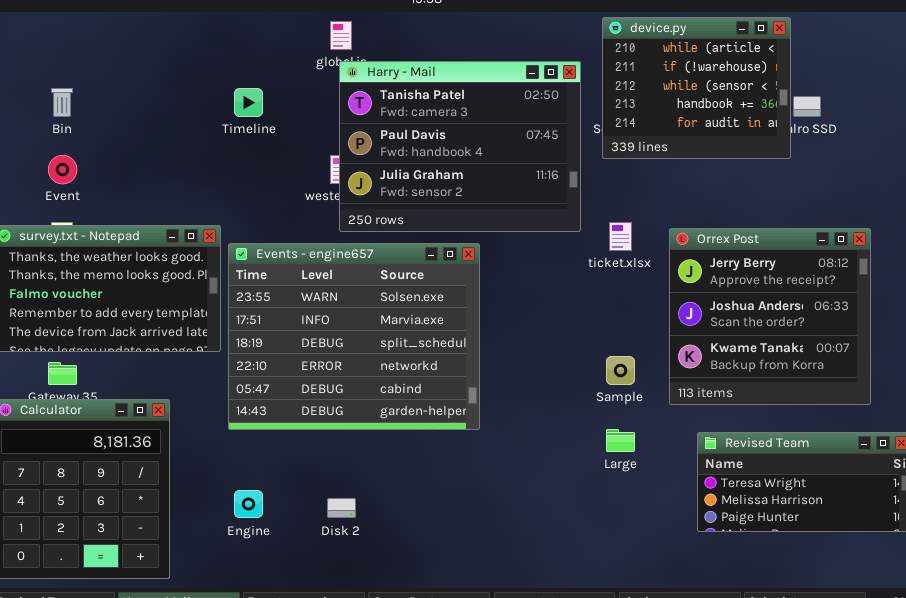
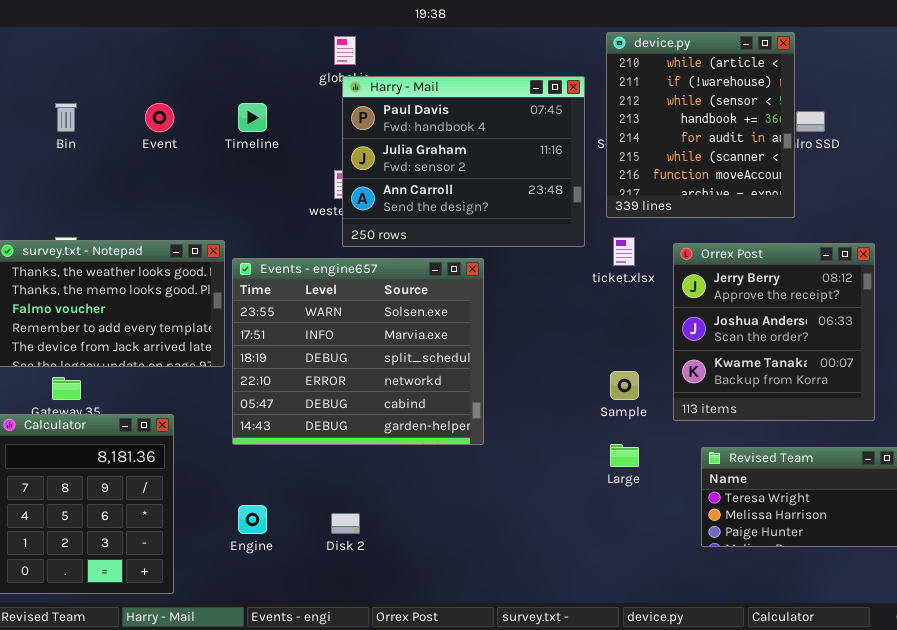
device.py: [602,17,791,159] -> [606,32,795,218], resized
Harry - Mail: [339,61,581,232] -> [342,76,585,247], scrolled down 1 row
Event: [48,155,77,184] -> [145,103,174,132], moved

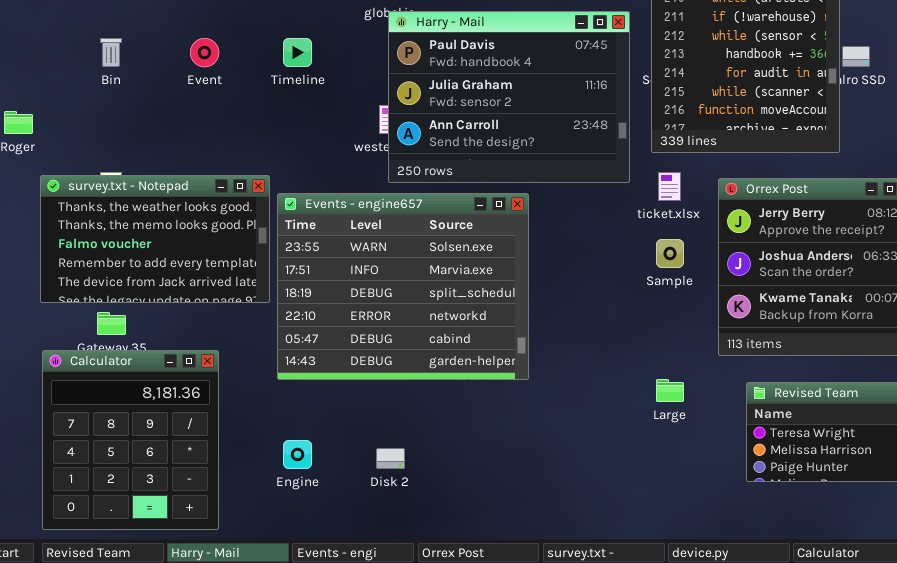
Sample: [610,371,639,400] -> [656,239,684,268], moved

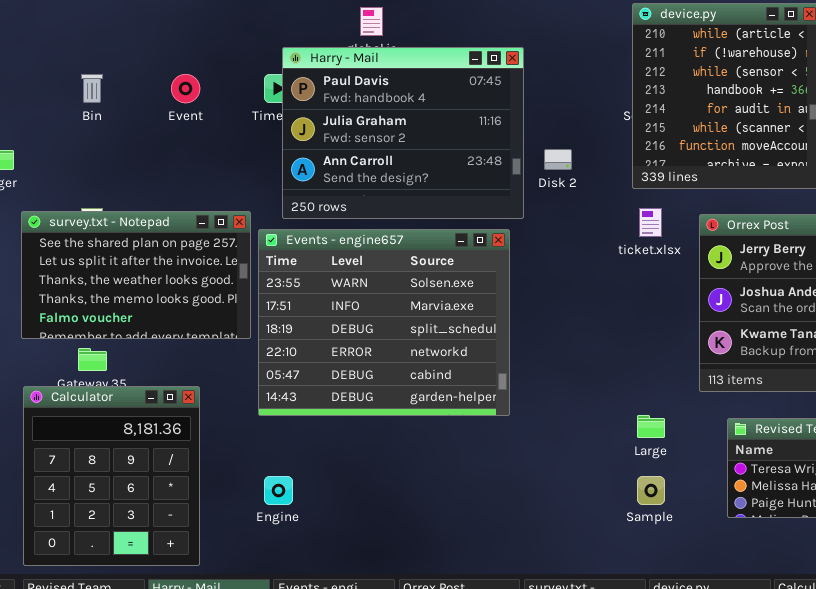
Harry - Mail: [388,11,630,183] -> [282,47,524,219], moved
survey.txt - Notepad: [40,175,270,303] -> [21,211,251,339], scrolled up 2 rows
Sample: [656,239,684,268] -> [637,476,665,505], moved
Disk 2: [376,448,405,469] -> [544,149,572,170], moved

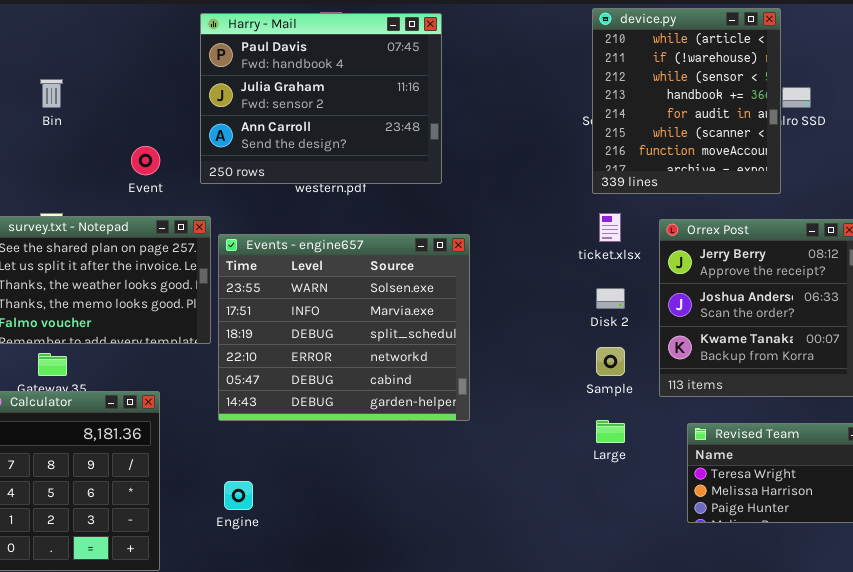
Harry - Mail: [282,47,524,219] -> [200,13,442,184], moved
Event: [171,74,200,103] -> [131,146,160,175], moved
Disk 2: [544,149,572,170] -> [596,288,625,309], moved
Sample: [637,476,665,505] -> [596,347,625,376], moved

